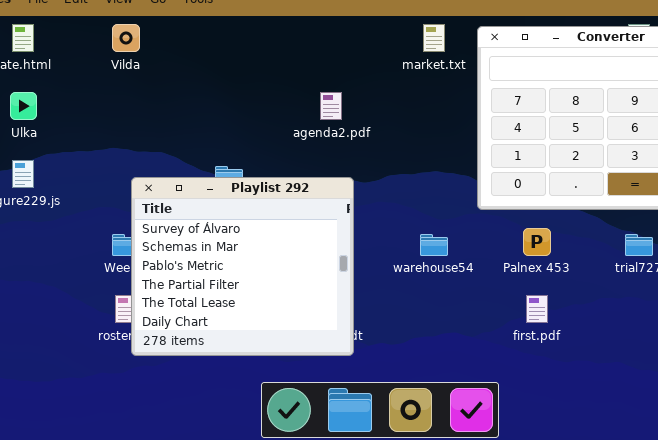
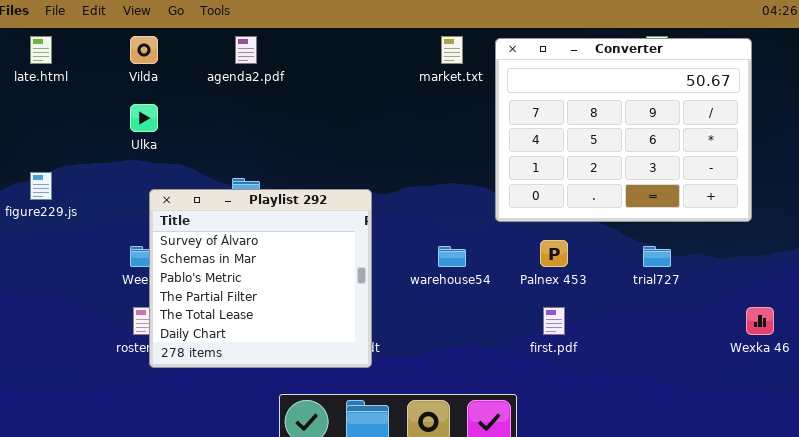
Ulka: [10,92,37,120] -> [130,104,158,132], moved
agenda2.pdf: [320,92,342,120] -> [235,36,257,64], moved

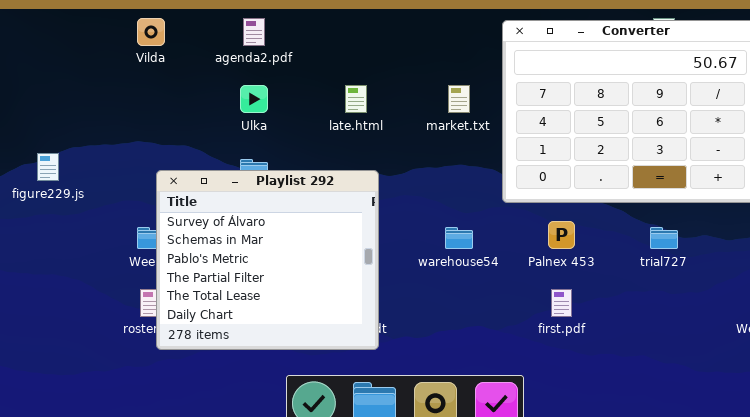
late.html: [30,36,52,64] -> [345,85,367,113], moved
market.txt: [441,36,463,64] -> [448,85,470,113], moved
Ulka: [130,104,158,132] -> [240,85,268,113], moved

